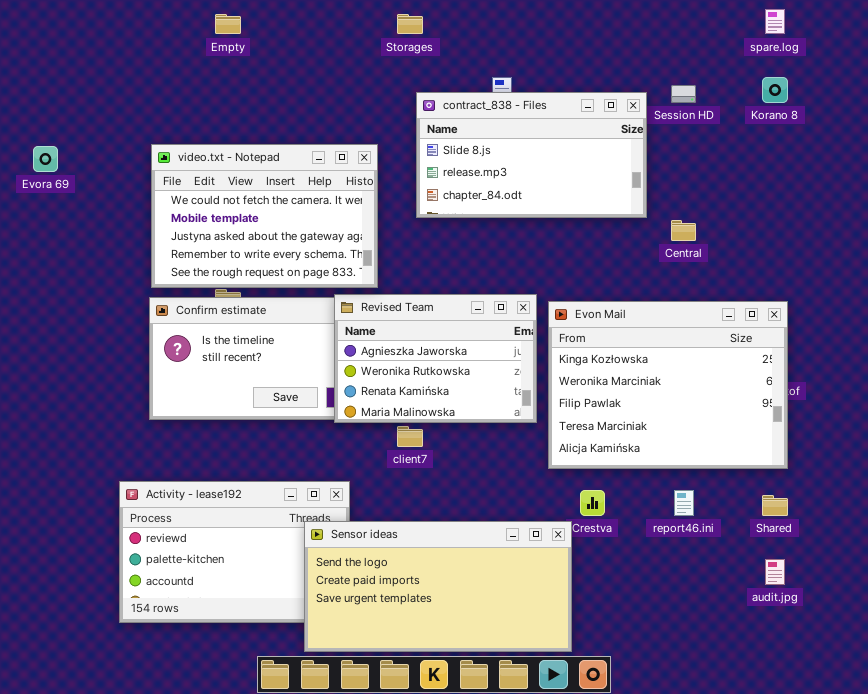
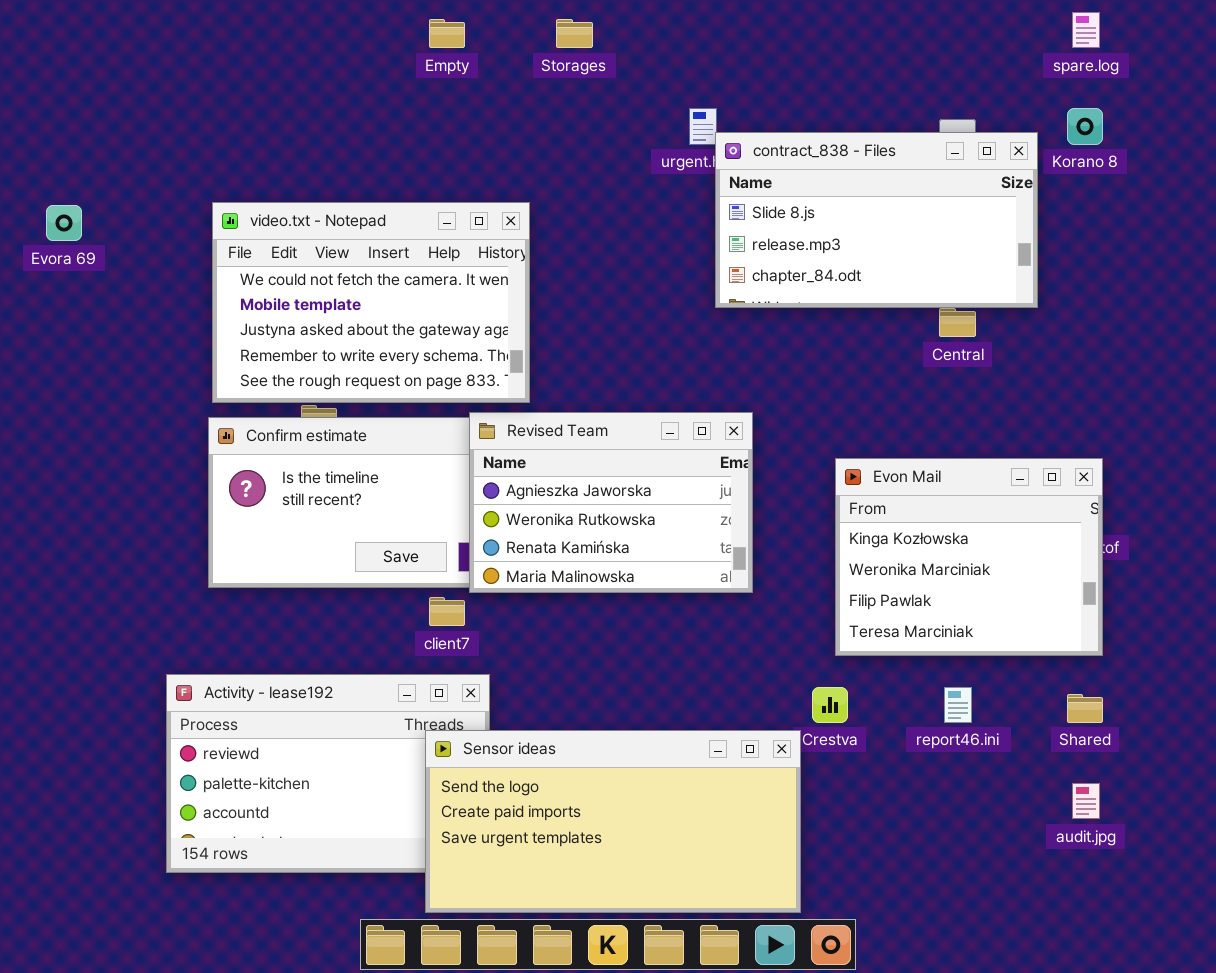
Empty: [215,14,241,34] -> [429,19,465,48], moved
contract_838 - Files: [416,92,647,218] -> [715,132,1038,308], moved
Evon Mail: [548,301,788,469] -> [835,458,1103,656], resized
client7: [397,426,423,447] -> [429,597,465,626], moved

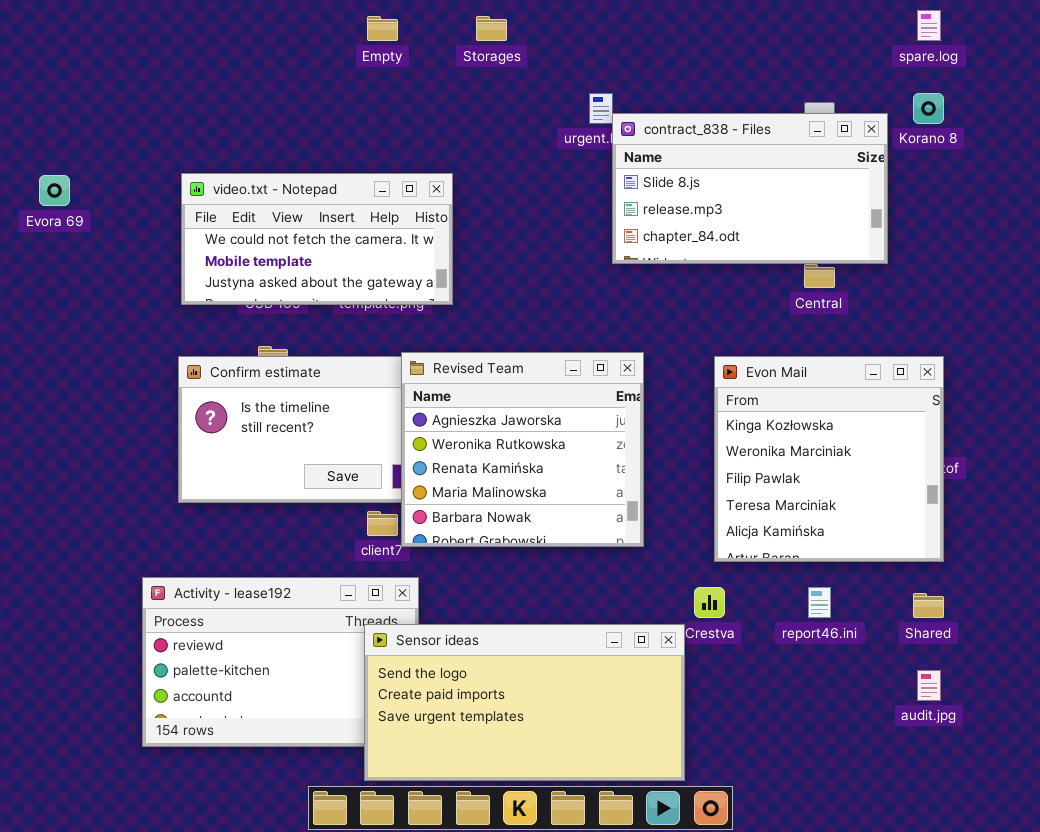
video.txt - Notepad: [212,202,530,403] -> [181,173,453,305], resized
Revised Team: [469,412,753,593] -> [401,352,644,547], resized
Evon Mail: [835,458,1103,656] -> [714,356,944,562], resized

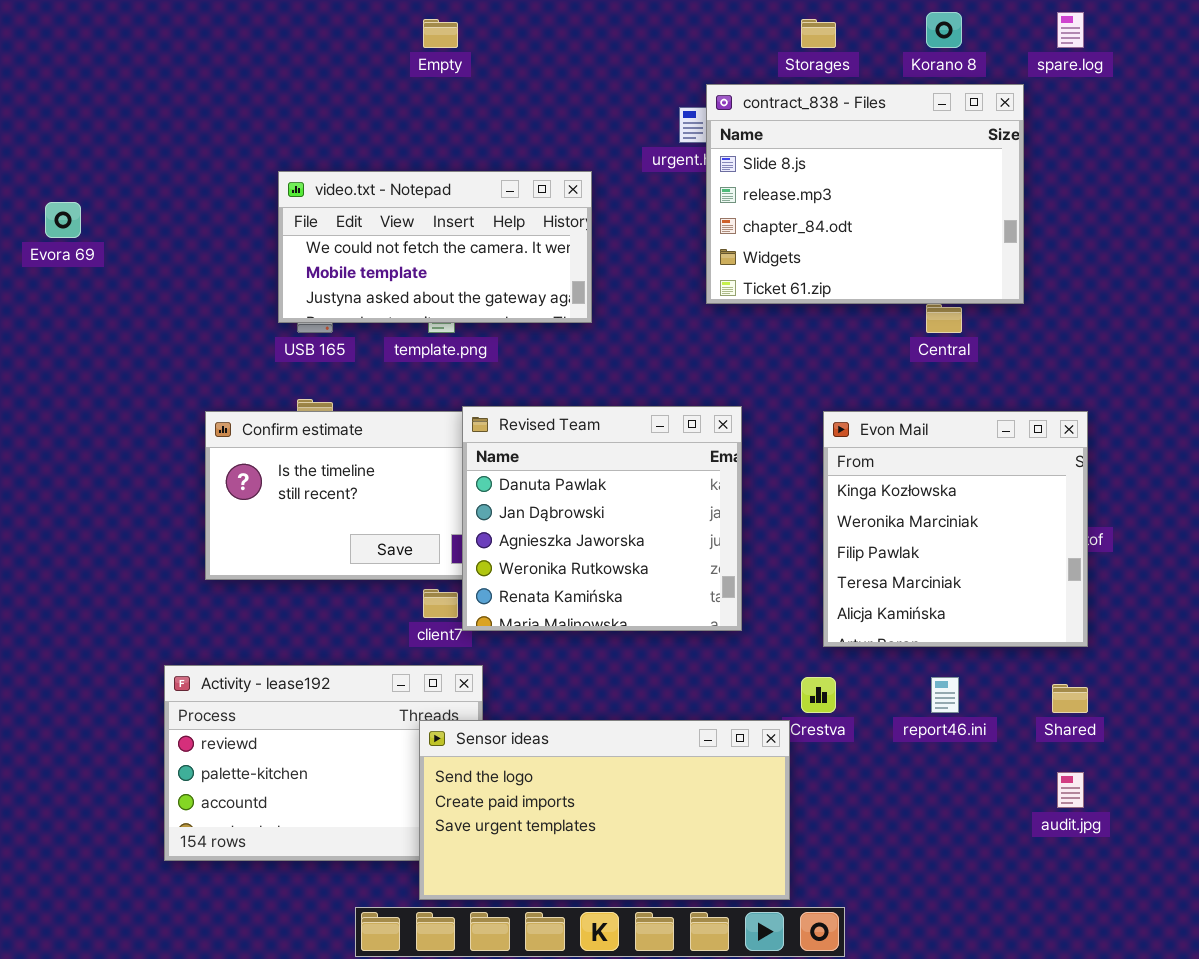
Storages: [476,16,507,41] -> [801,19,836,48], moved
Korano 8: [913,93,944,124] -> [926,12,962,48], moved
contract_838 - Files: [612,113,888,264] -> [706,84,1024,304], resized
video.txt - Notepad: [181,173,453,305] -> [278,171,592,323], moved
Revised Team: [401,352,644,547] -> [462,406,742,631], scrolled up 2 rows

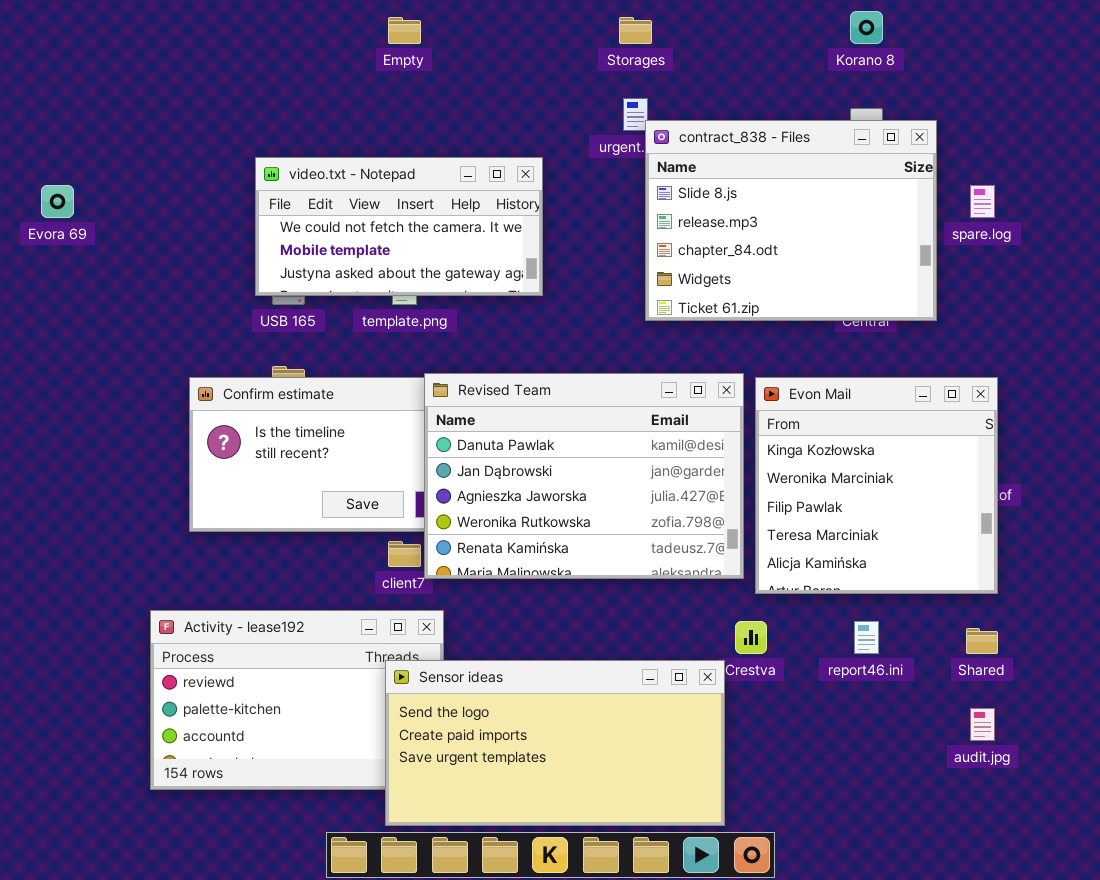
spare.log: [1057,12,1084,48] -> [970,185,995,218], moved
Storages: [801,19,836,48] -> [619,17,652,44], moved
contract_838 - Files: [706,84,1024,304] -> [645,120,937,321], moved
Revised Team: [462,406,742,631] -> [424,373,744,579], resized

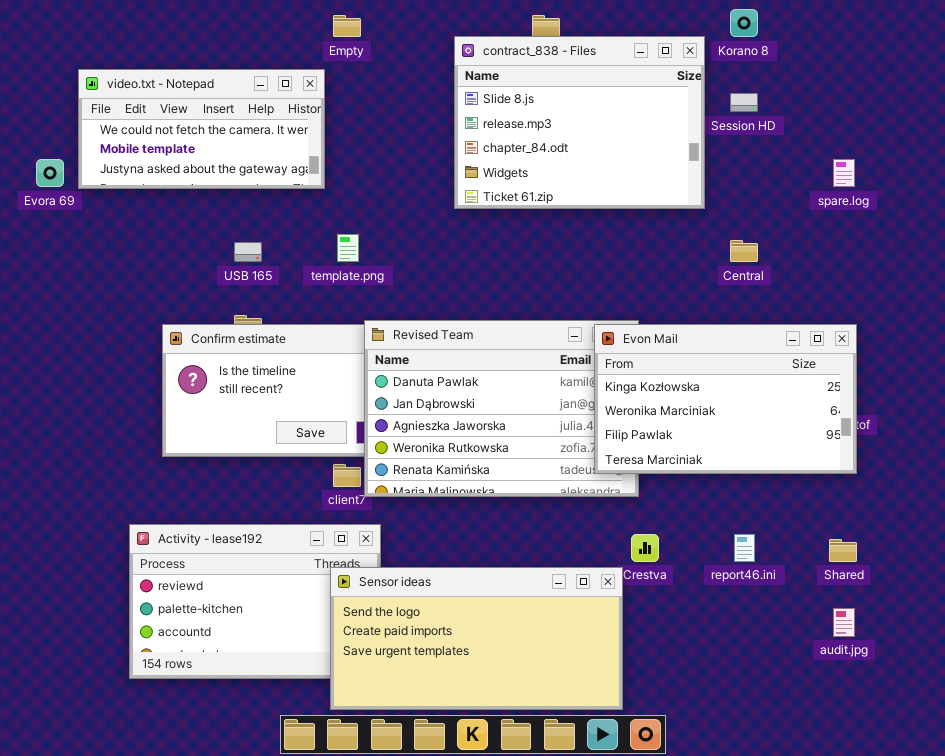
contract_838 - Files: [645,120,937,321] -> [454,36,705,209], moved
video.txt - Notepad: [255,157,543,296] -> [78,69,325,189], moved
Evon Mail: [755,377,998,594] -> [594,324,857,474], resized

